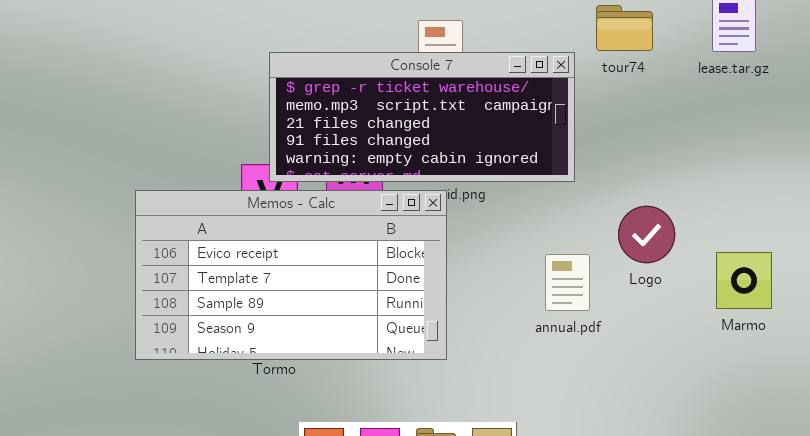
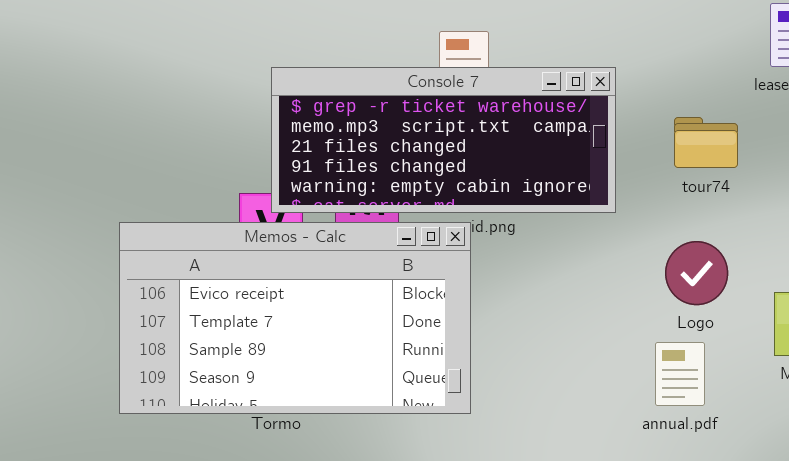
tour74: [596,5,653,51] -> [674,117,738,168], moved
annual.pdf: [545,254,590,311] -> [655,342,705,406], moved

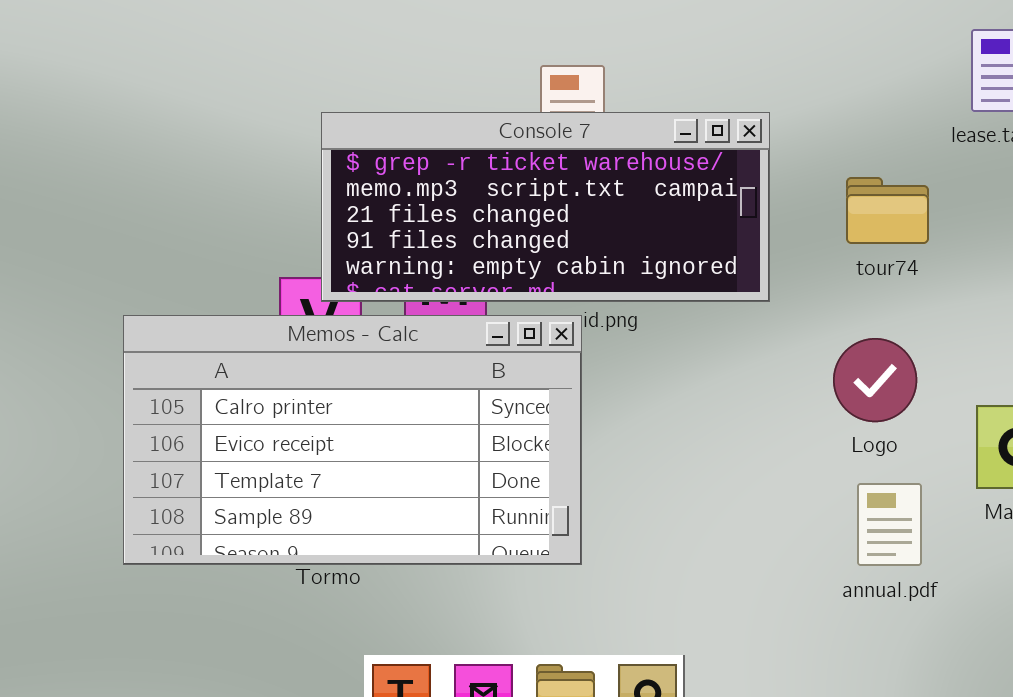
Memos - Calc: [119,222,471,414] -> [123,315,582,565], scrolled up 1 row
annual.pdf: [655,342,705,406] -> [857,483,922,566], moved

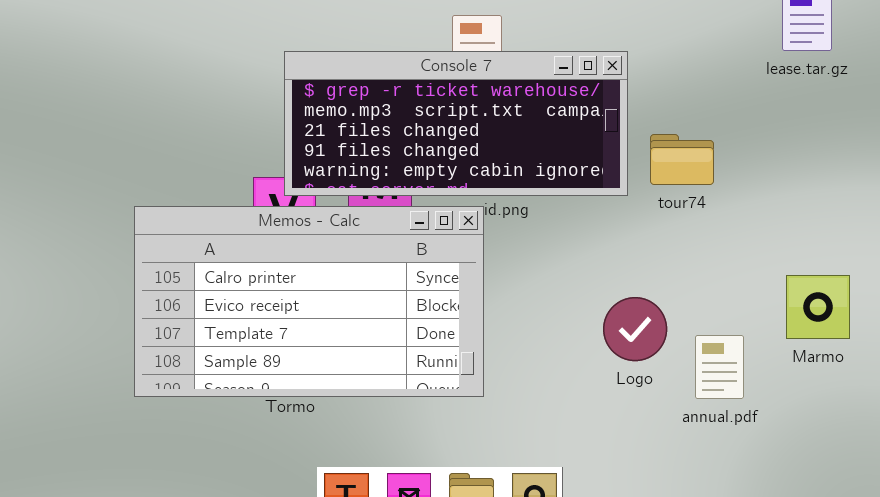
tour74: [846,177,929,244] -> [650,134,714,185], moved
Logo: [833,338,917,422] -> [603,297,667,361], moved

